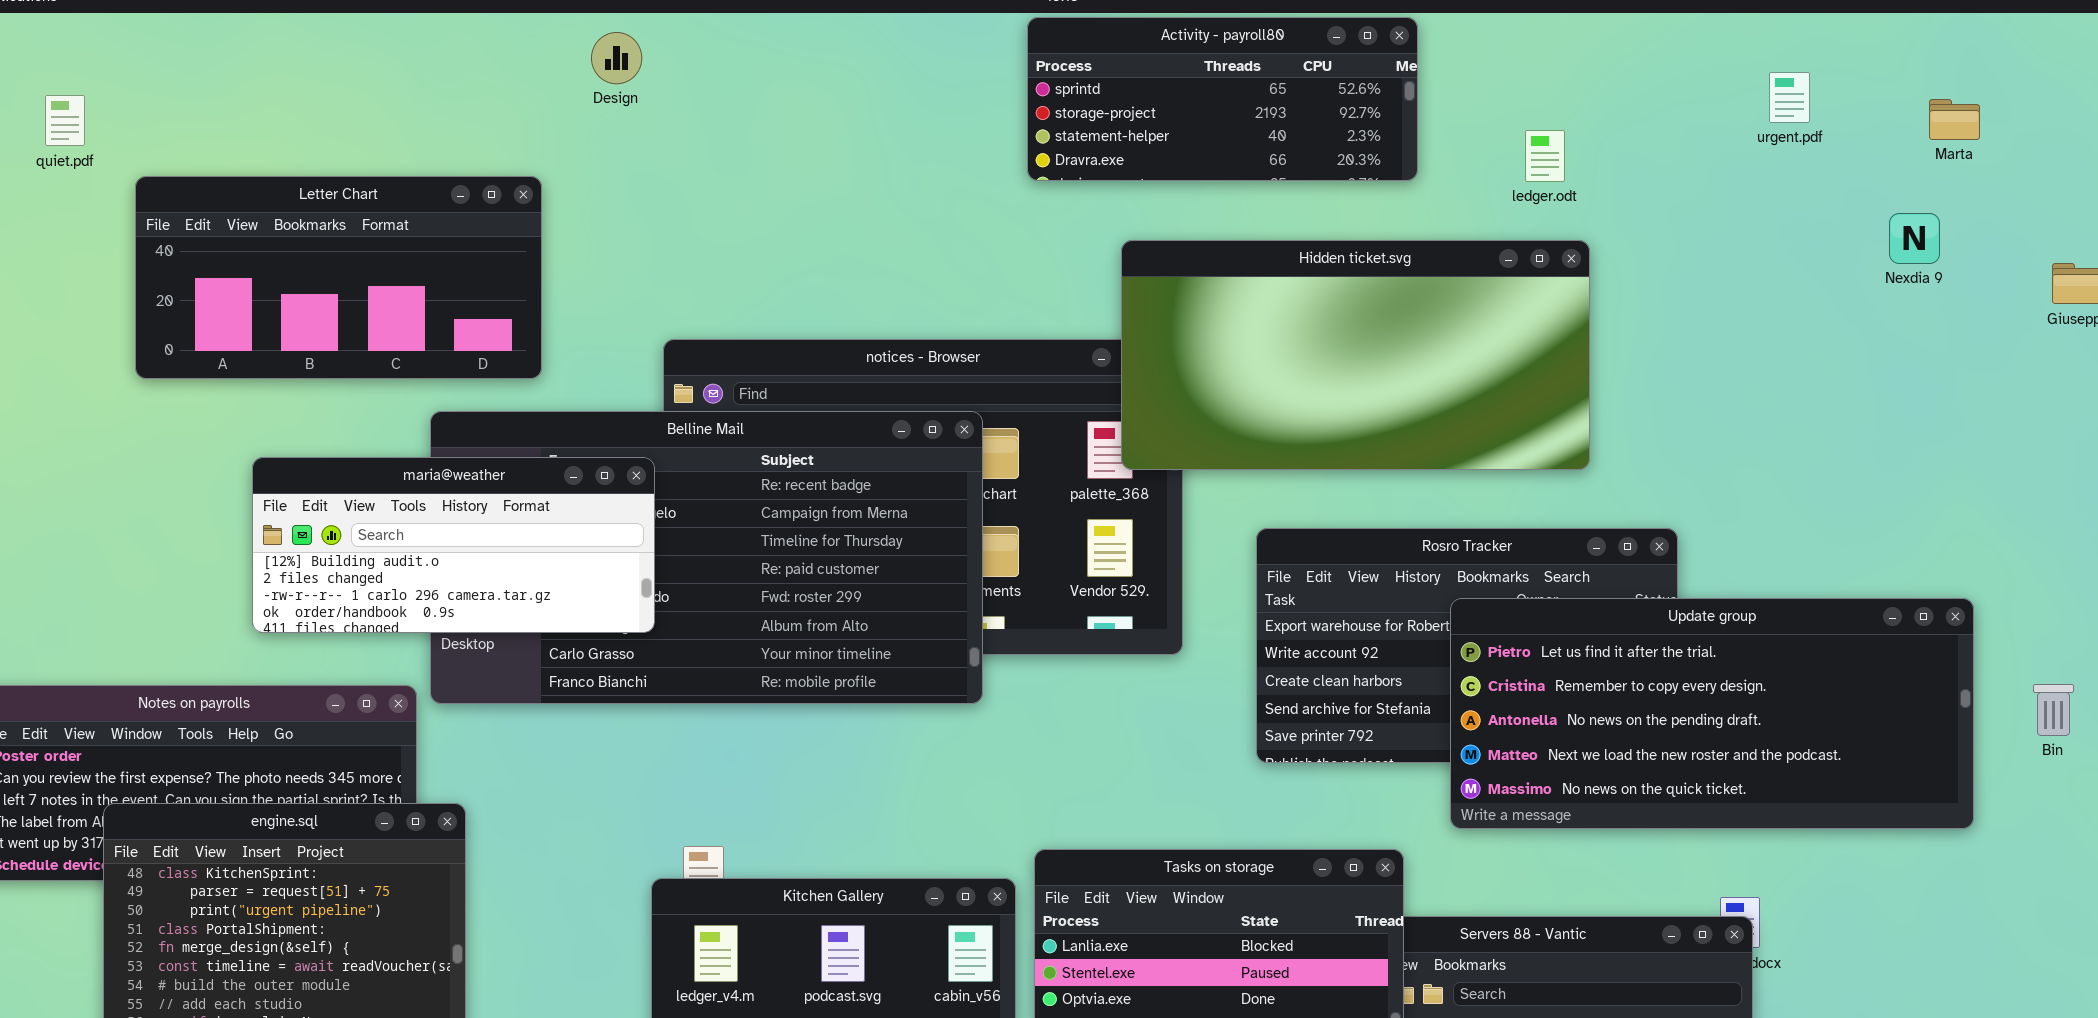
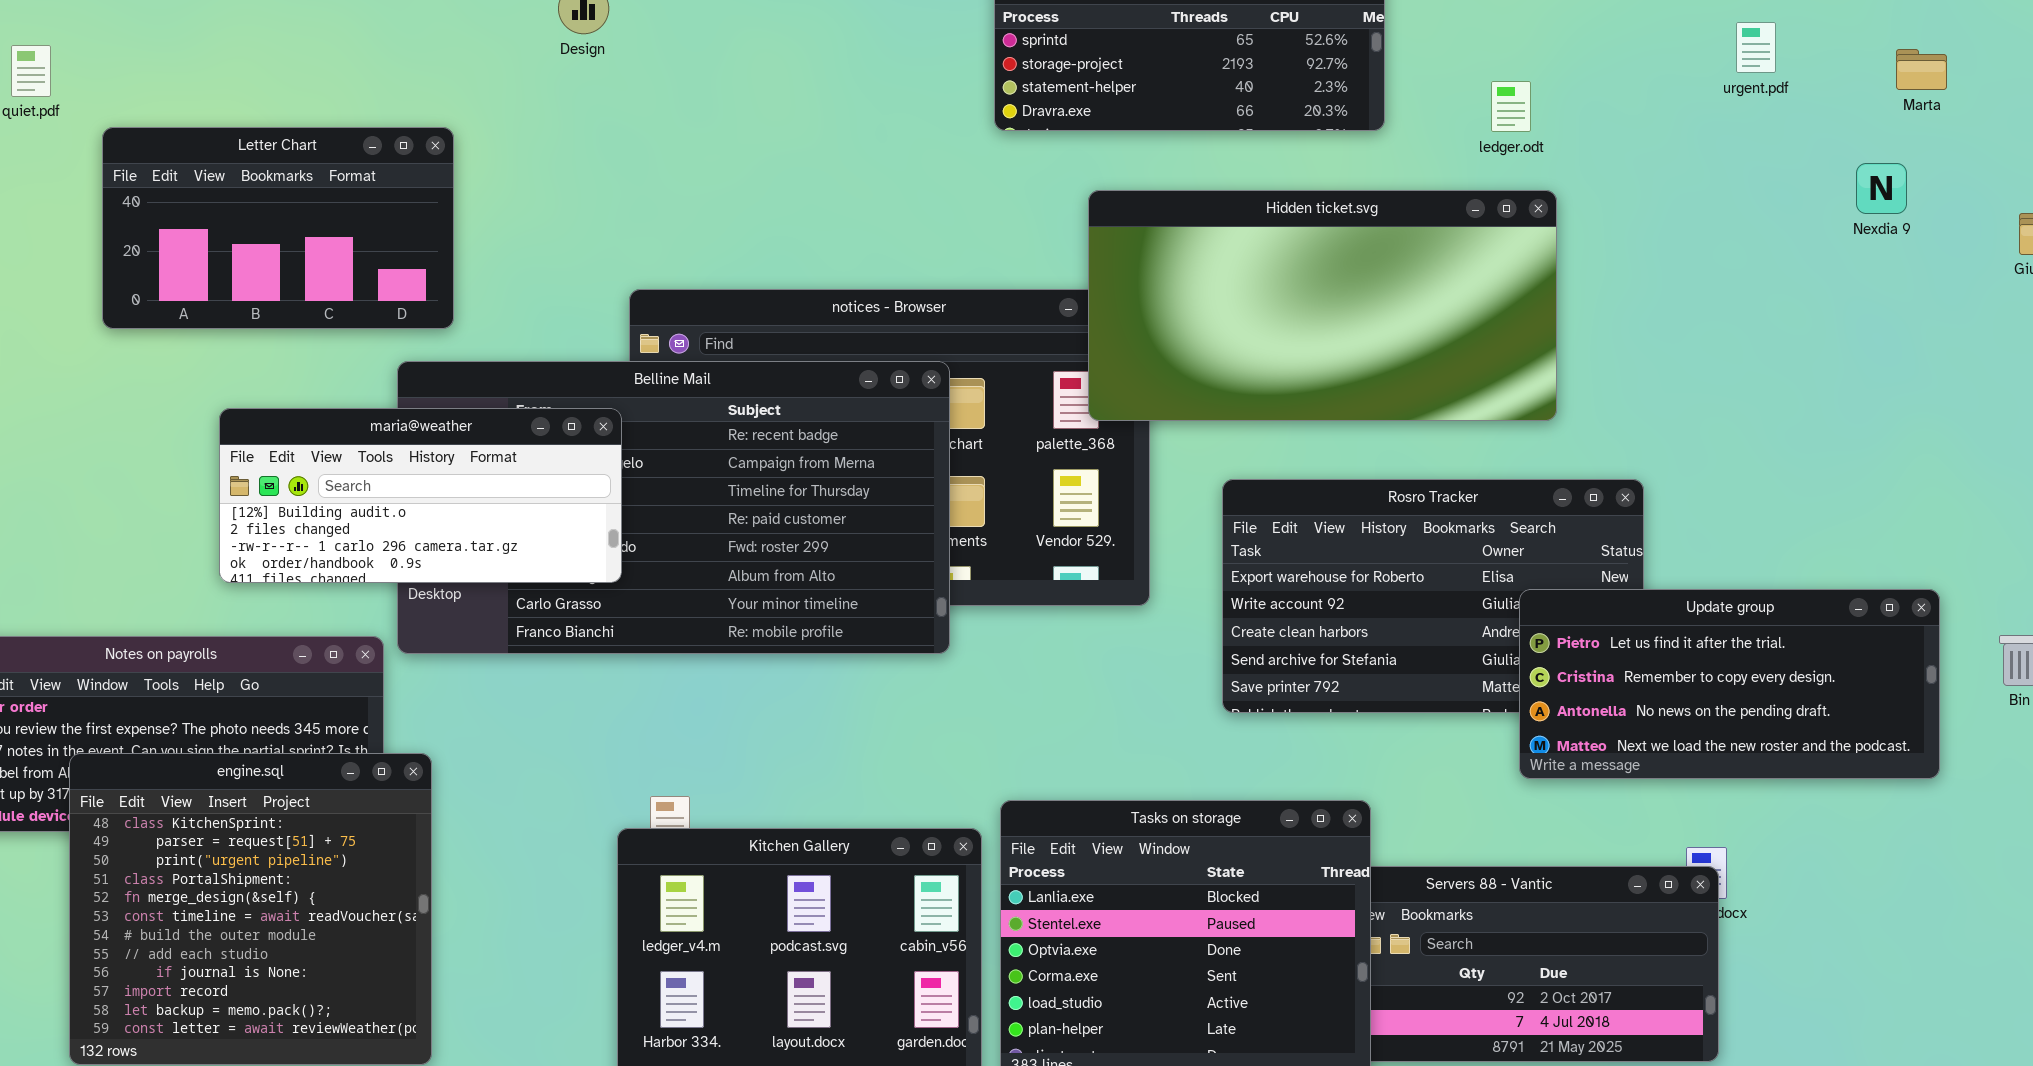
Letter Chart: [135,176,542,379] -> [102,127,454,329], resized
Update group: [1450,598,1974,829] -> [1519,589,1940,779], resized

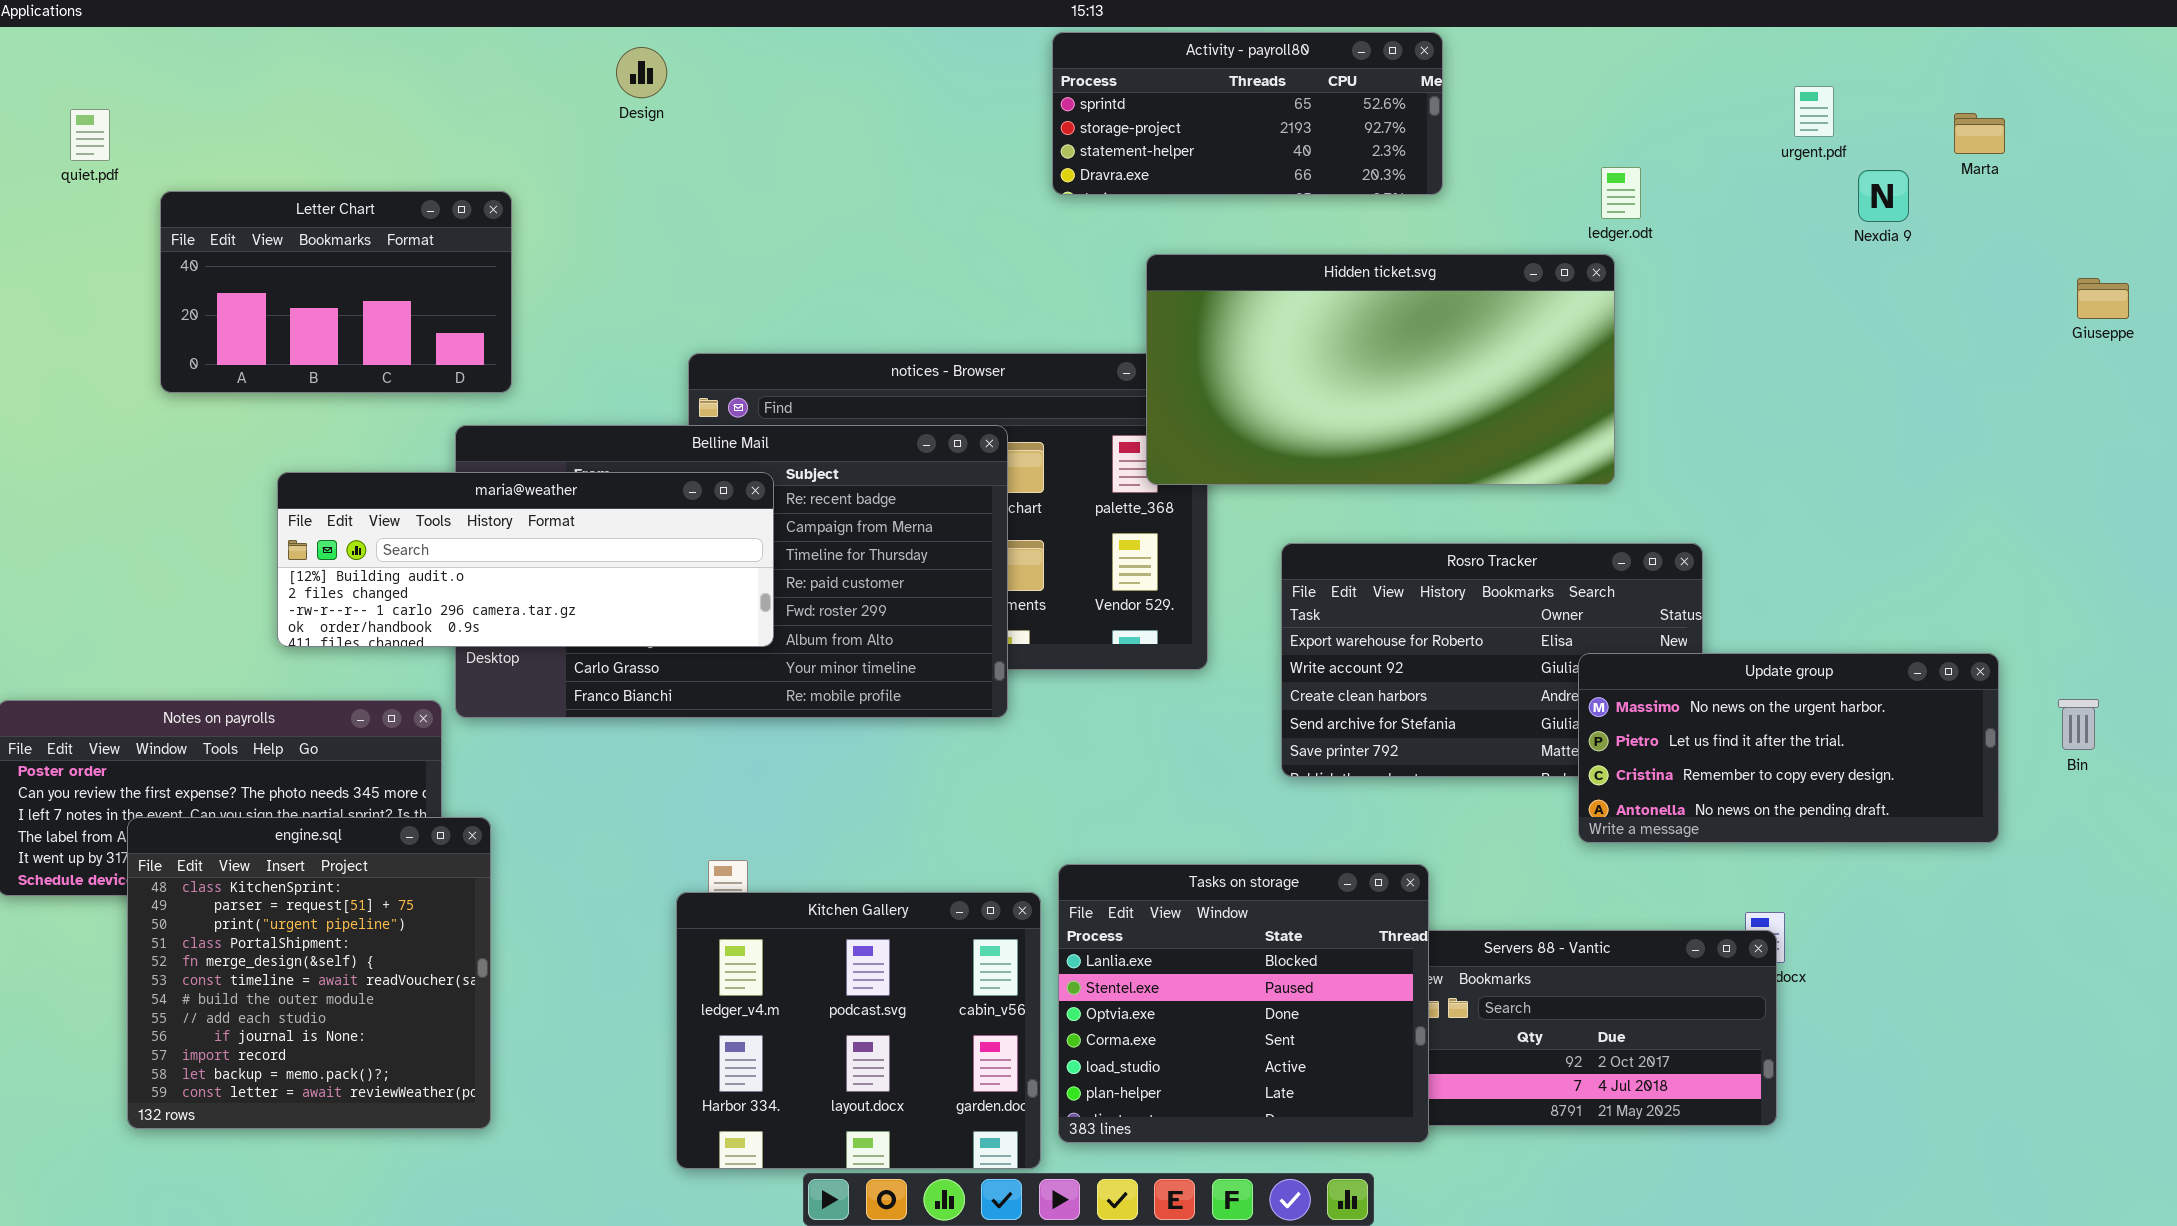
ledger.odt: [1491,81,1531,132] -> [1601,167,1641,219], moved
Nexdia 9: [1856,163,1907,214] -> [1858,170,1909,222], moved
maria@weather: [219,408,622,583] -> [277,472,774,647], resized
Update group: [1519,589,1940,779] -> [1578,653,1999,843], scrolled up 1 row

